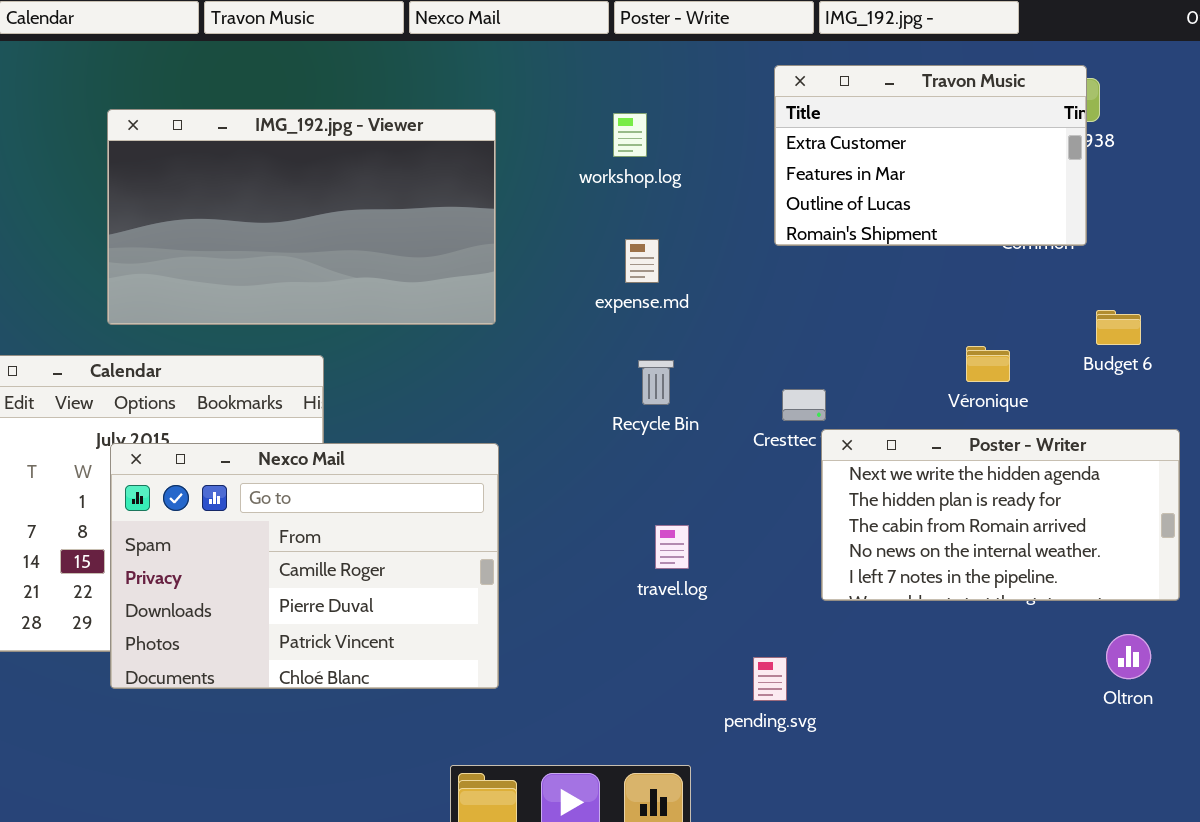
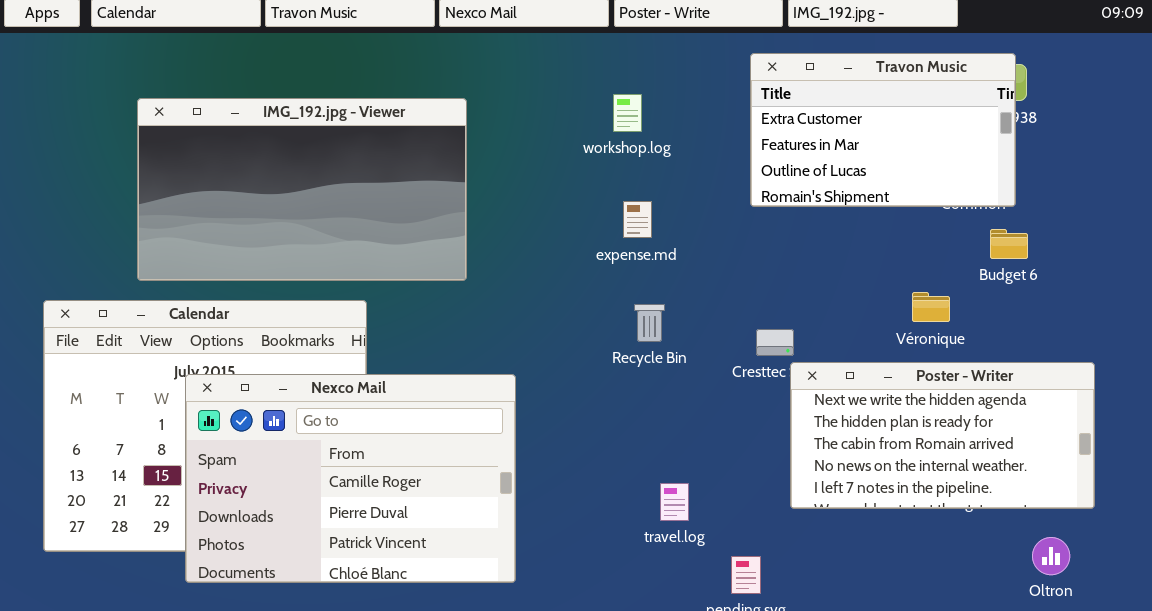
IMG_192.jpg - Viewer: [107,109,496,325] -> [137,98,467,281], moved
Budget 6: [1096,310,1141,345] -> [990,229,1028,259], moved
travel.log: [655,525,689,569] -> [660,483,689,521], moved

